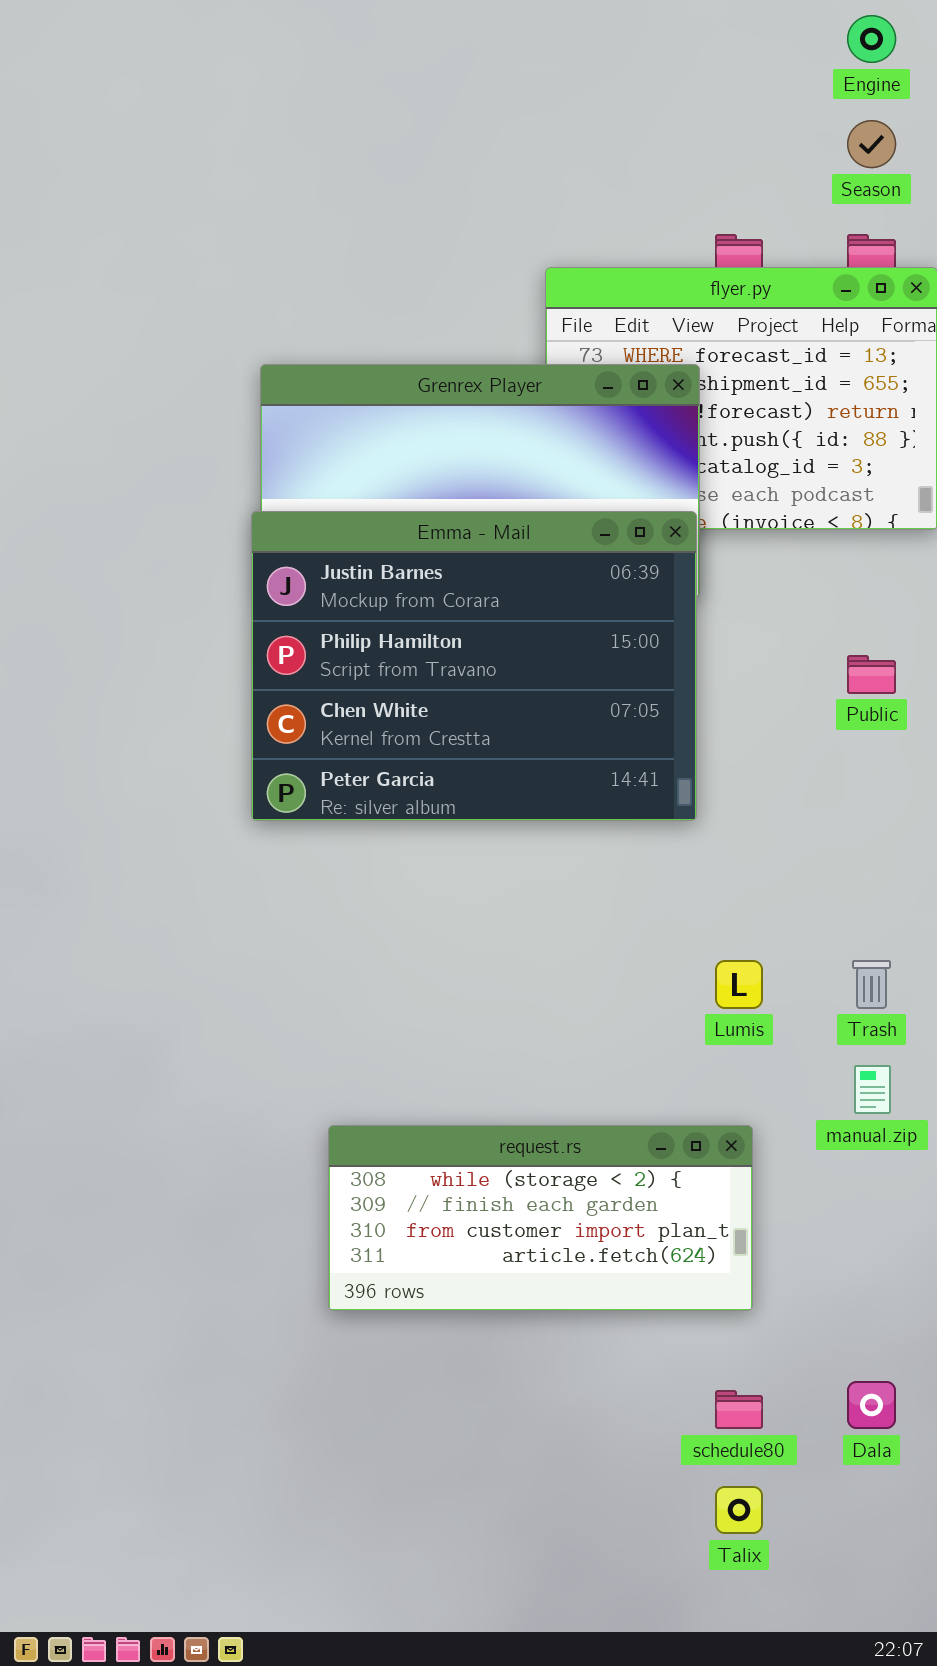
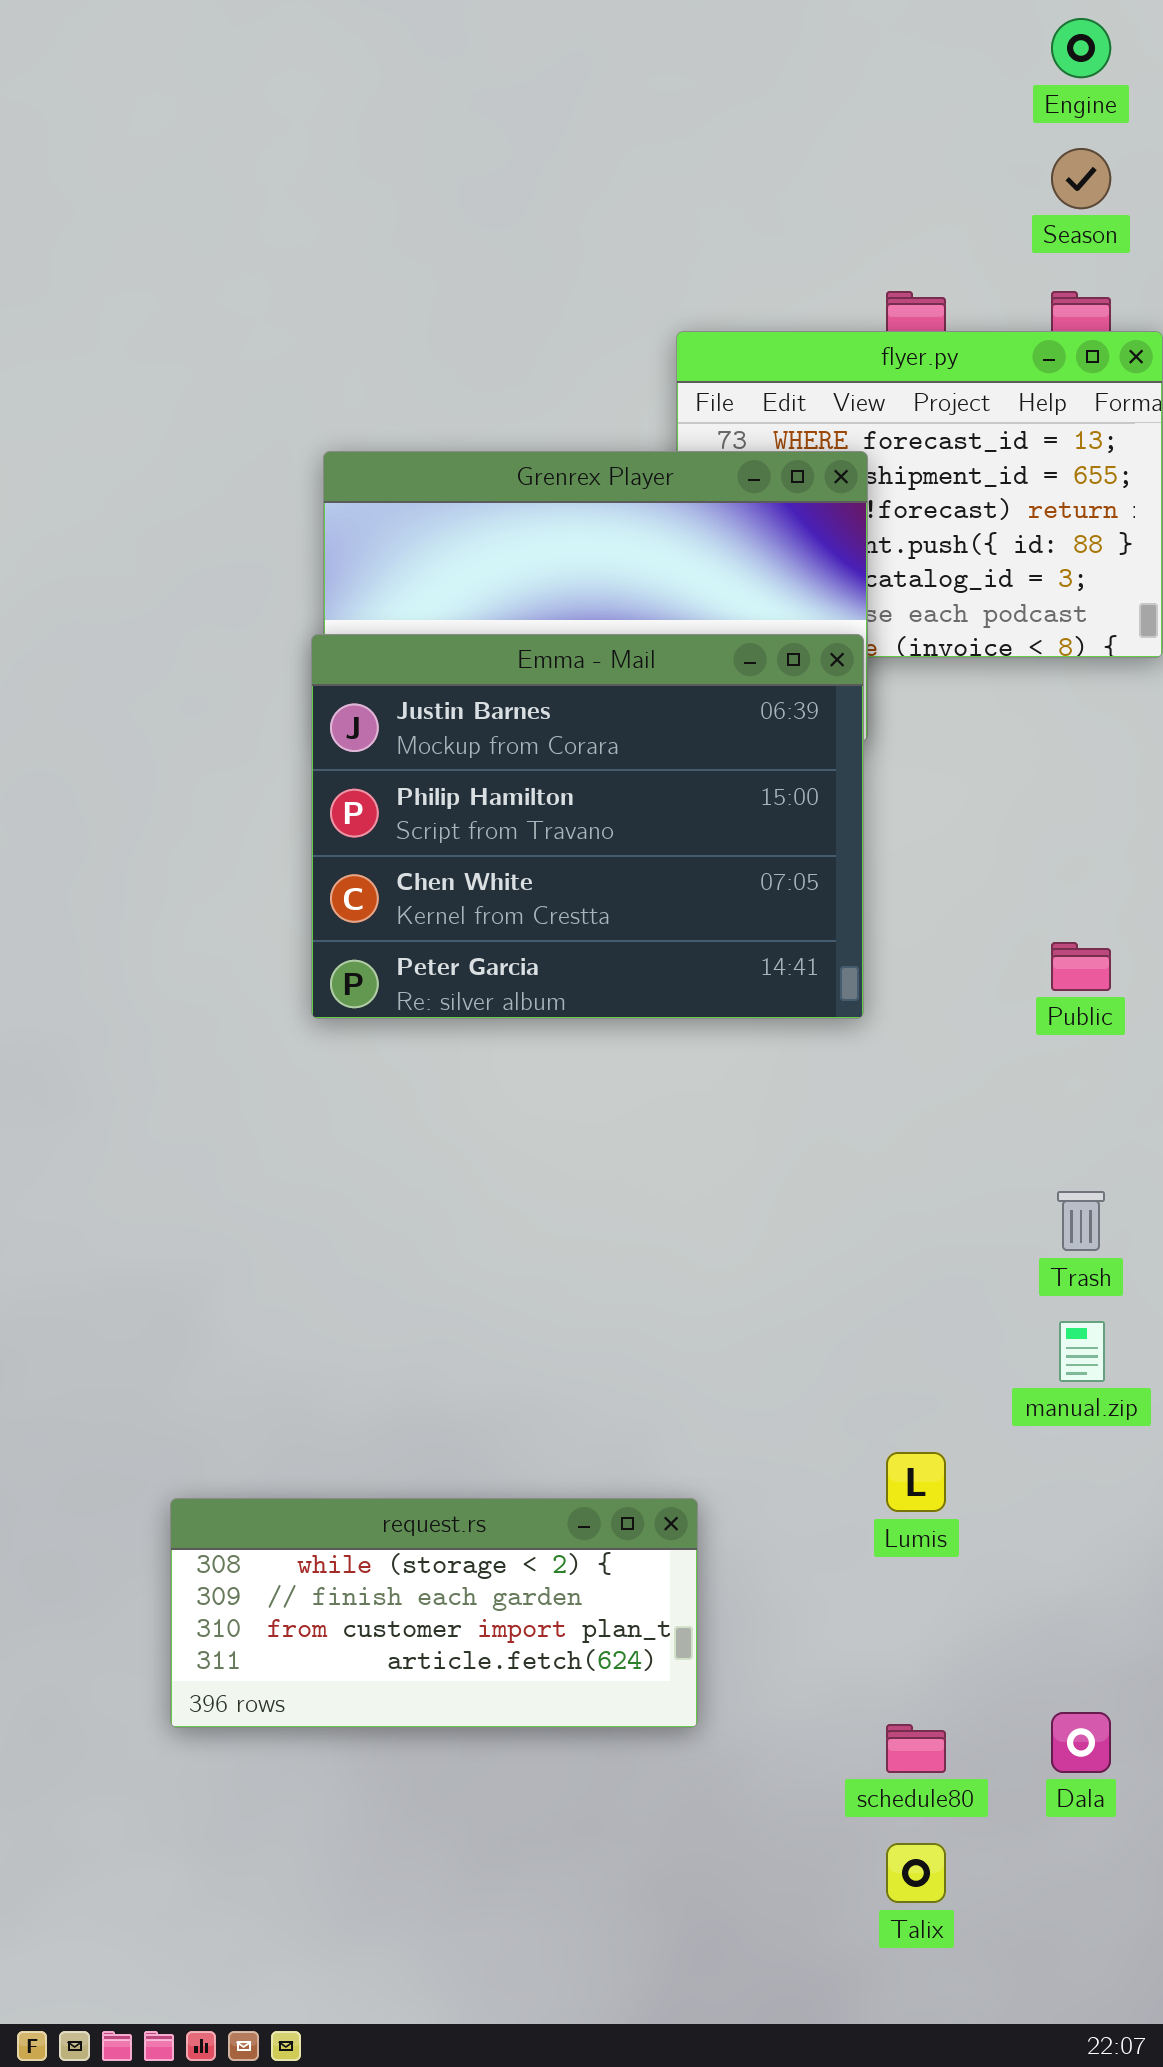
Public: [847,655,896,694] -> [1051,942,1111,991], moved
Lumis: [715,960,763,1009] -> [886,1452,946,1512], moved
request.rs: [328,1125,753,1311] -> [170,1498,698,1728], moved

